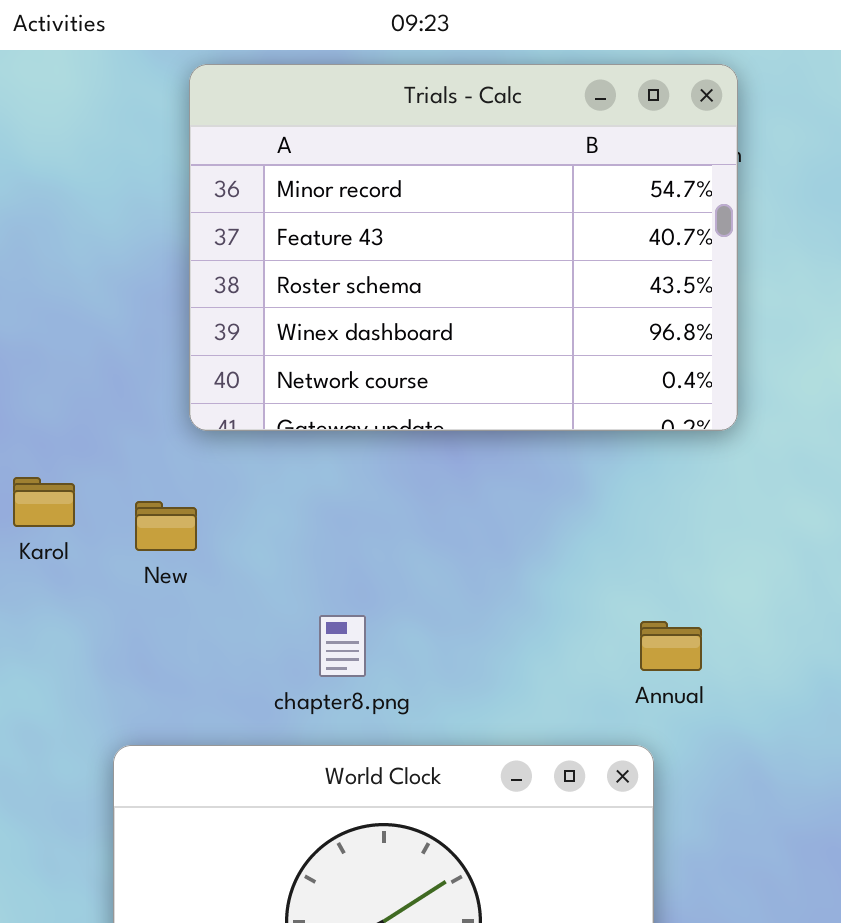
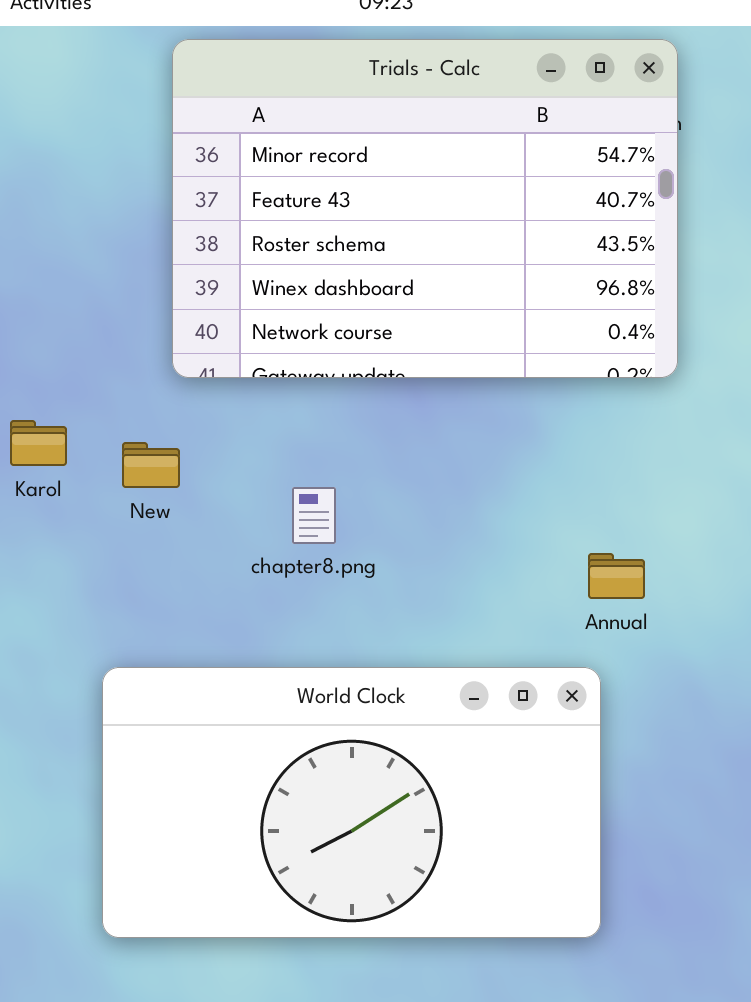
chapter8.png: [319,615,366,677] -> [292,487,336,544], moved

